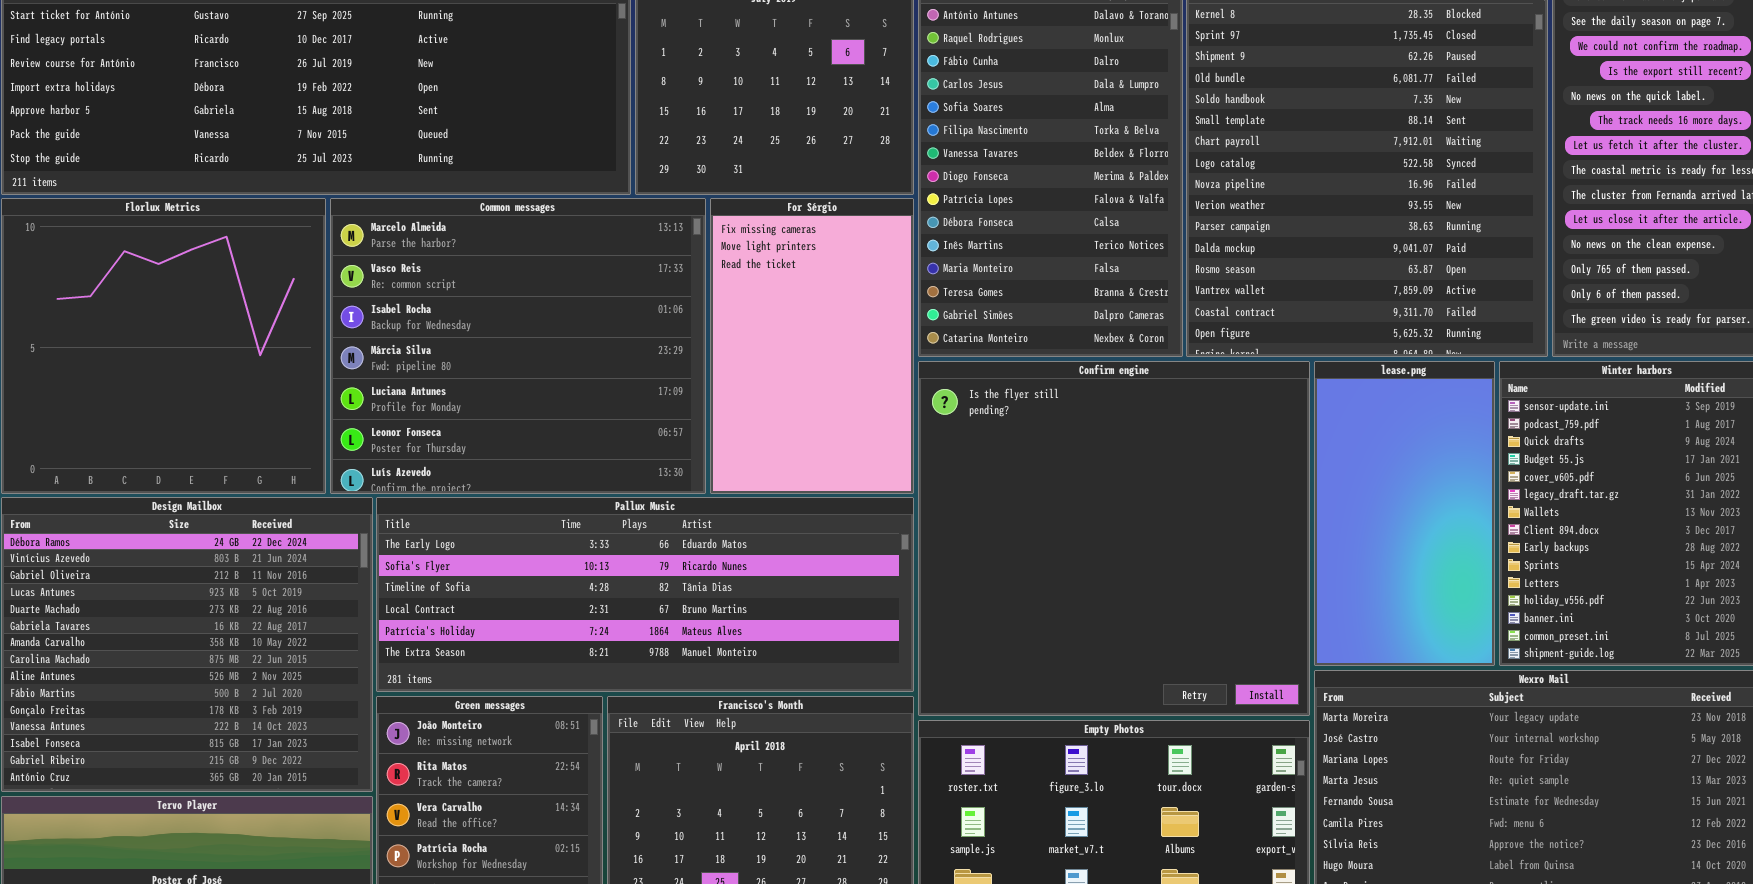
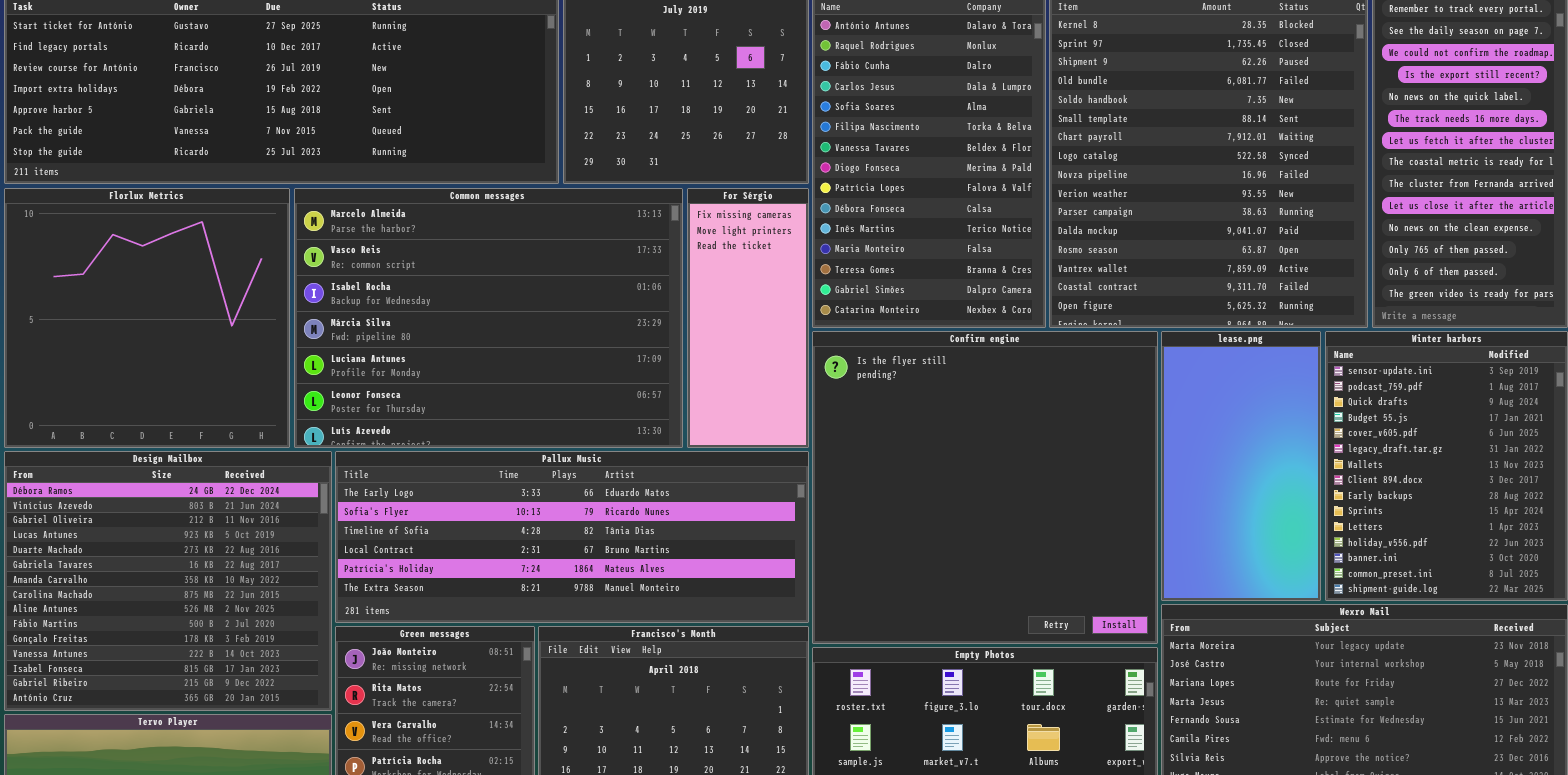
Common messages: [330,198,706,494] -> [294,188,683,448], resized
For Sérgio: [710,198,914,494] -> [687,188,809,448], resized

